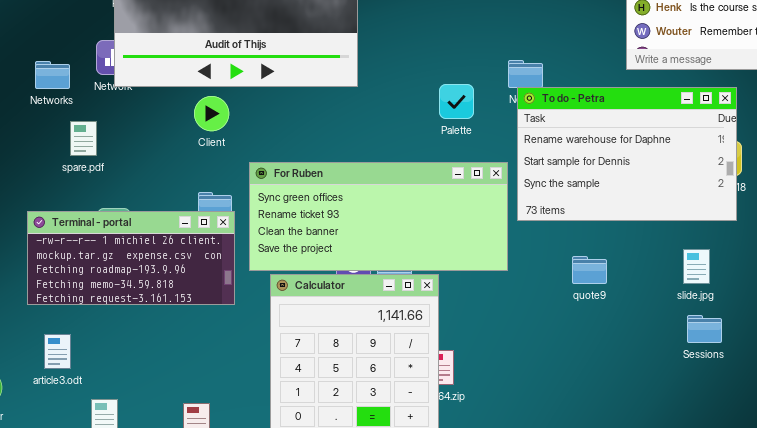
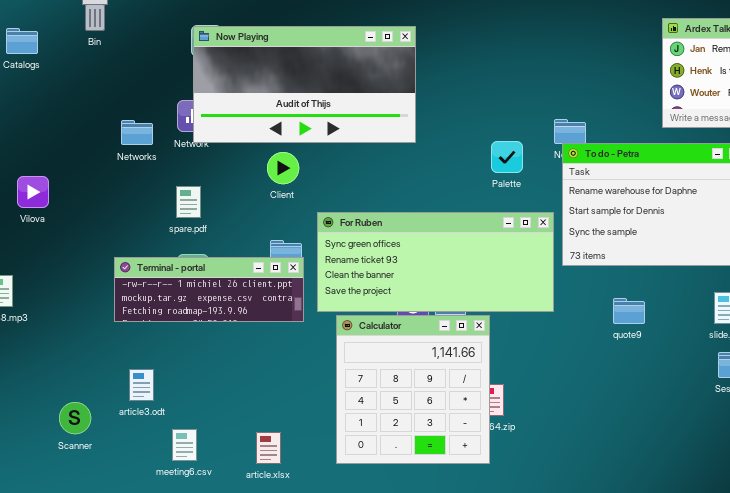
spare.pdf: [70,121,97,156] -> [176,186,201,218], moved
Terminal - portal: [27,211,235,305] -> [114,257,304,322], resized

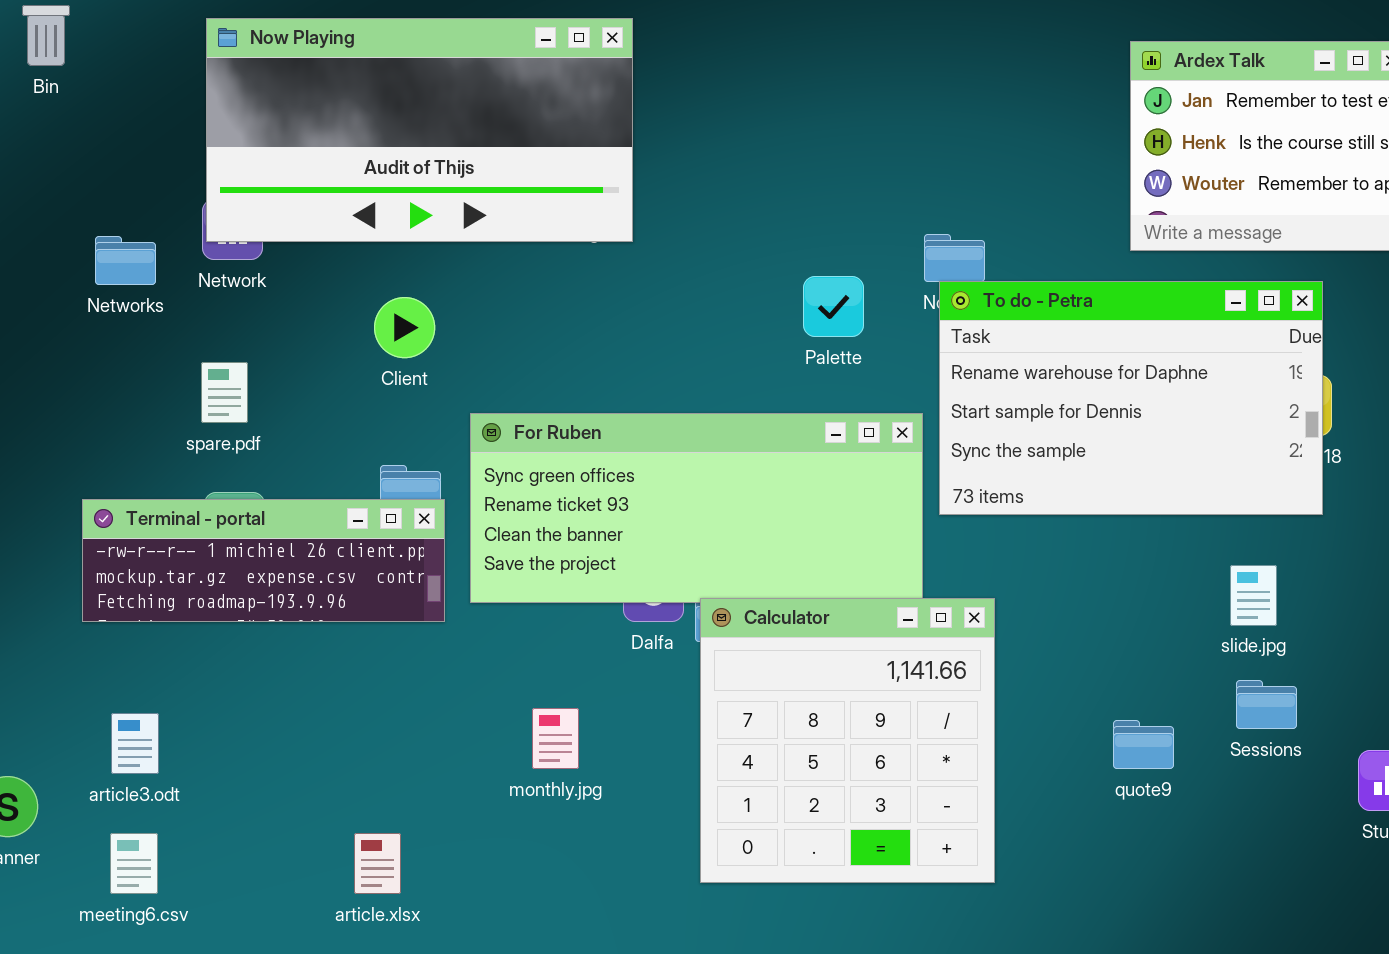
Now Playing: [193,26,416,143] -> [206,18,633,242], moved
quote9: [613,298,645,324] -> [1113,720,1174,769], moved
Calculator: [336,315,490,464] -> [700,598,995,883], moved
meeting6.csv: [172,429,197,461] -> [110,833,158,894], moved

